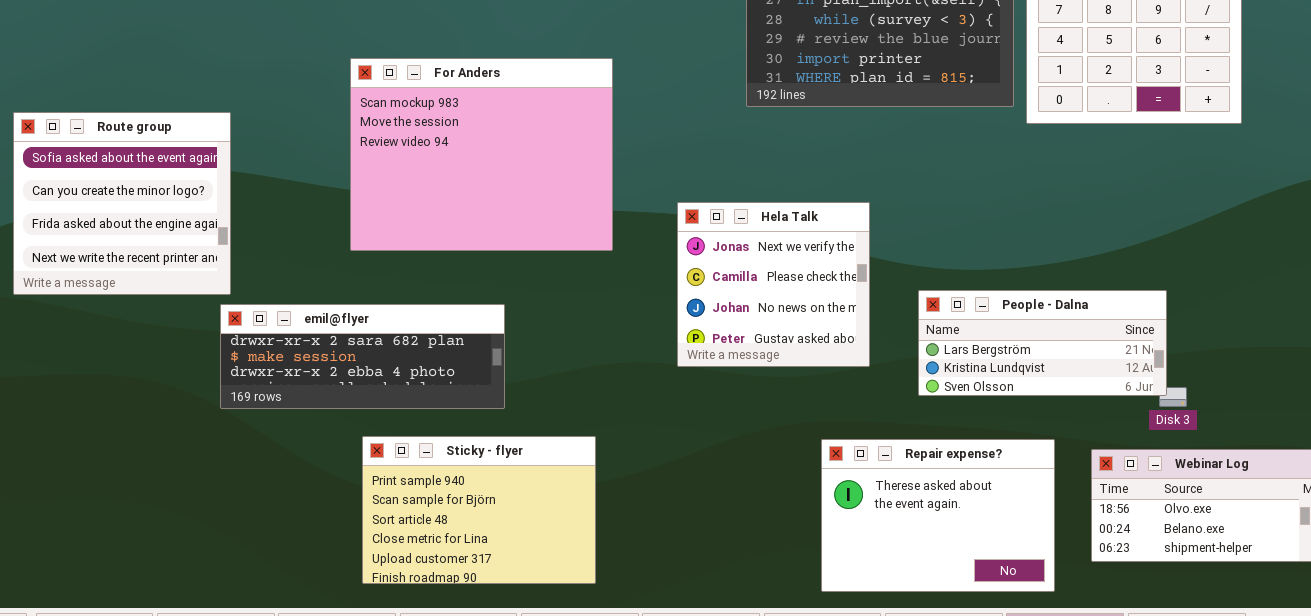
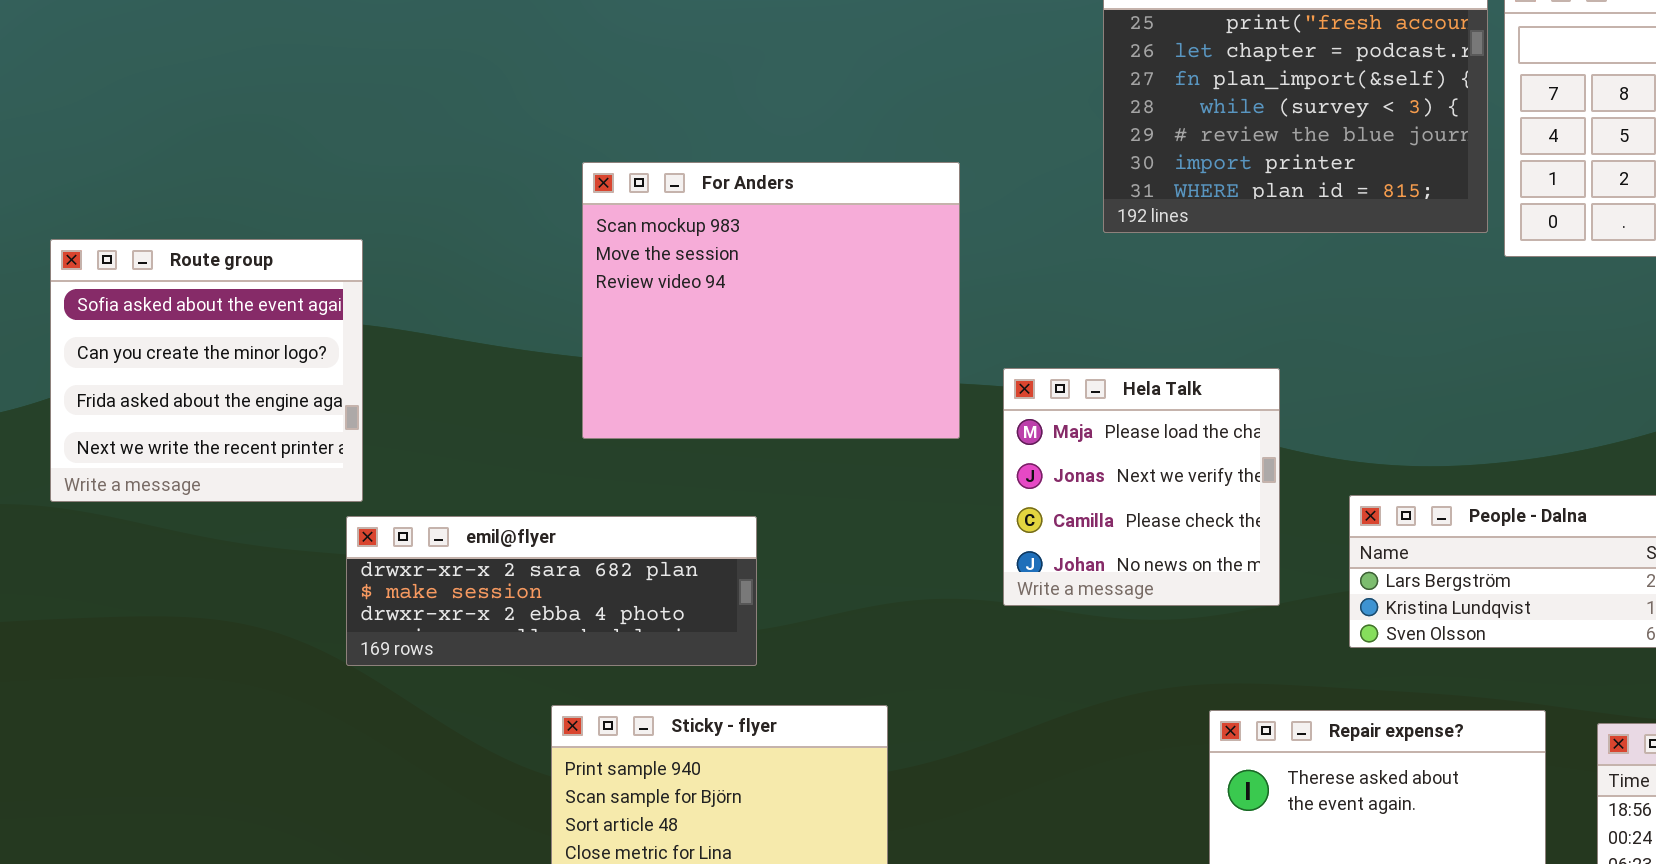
For Anders: [350,58,613,251] -> [582,162,960,439], moved
Hela Talk: [677,202,870,367] -> [1003,368,1280,606], scrolled up 1 row

